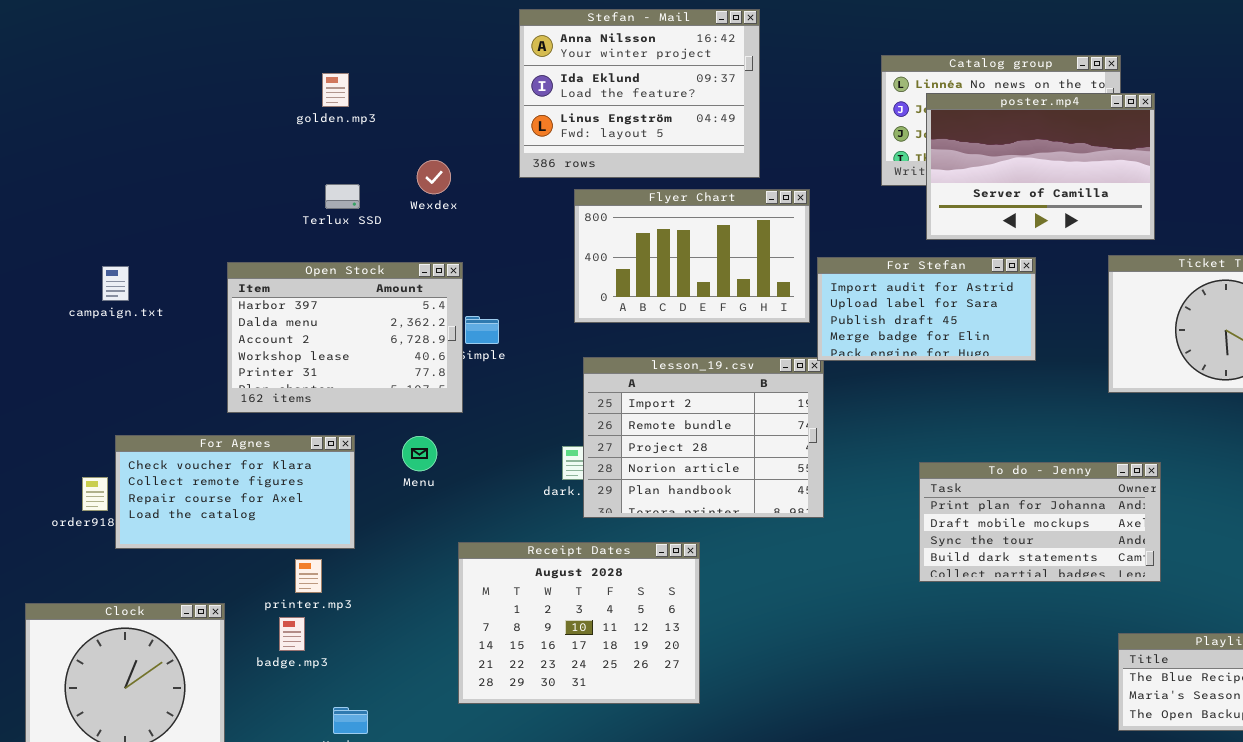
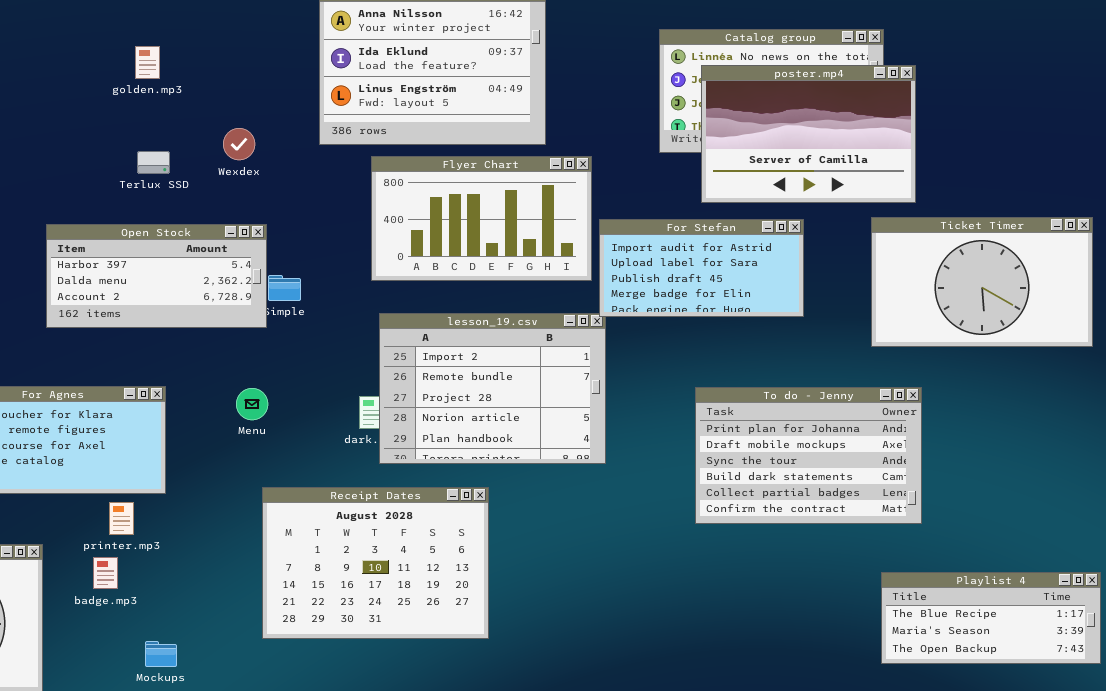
Open Stock: [227,262,463,413] -> [46,224,267,328], resized
Menu: [402,436,437,471] -> [236,388,268,420], moved
To do - Jenny: [919,462,1161,582] -> [695,387,922,524], resized

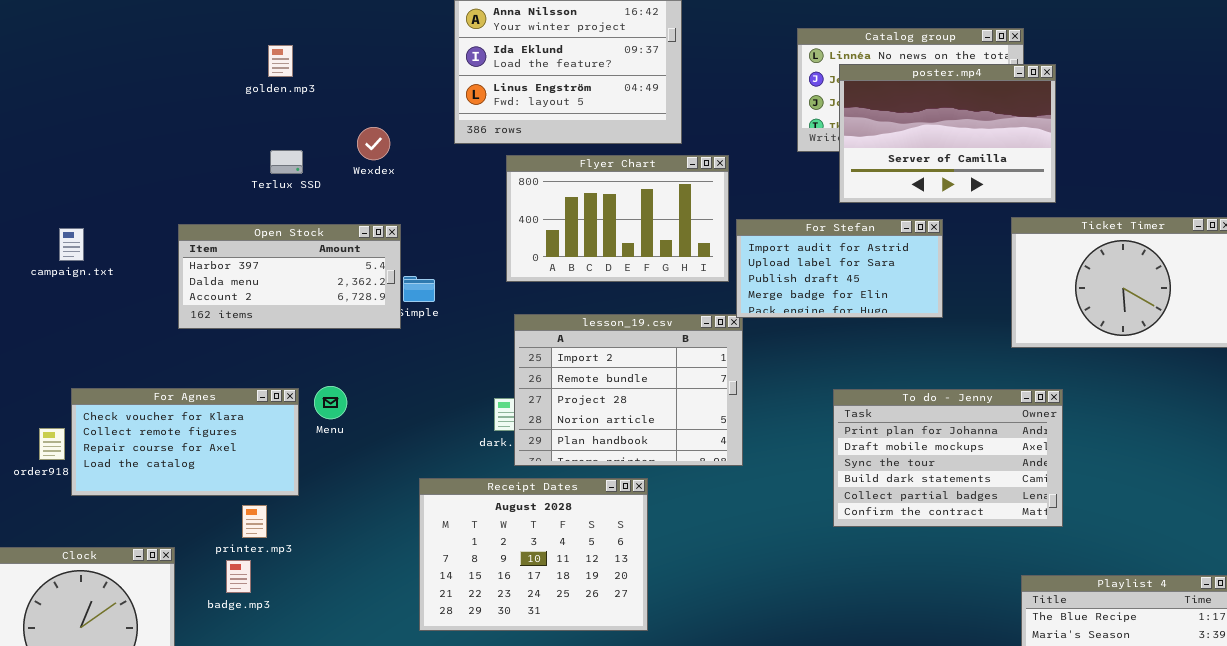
Menu: [236,388,268,420] -> [314,386,347,419], moved
Receipt Dates: [262,487,489,639] -> [419,478,648,631], moved

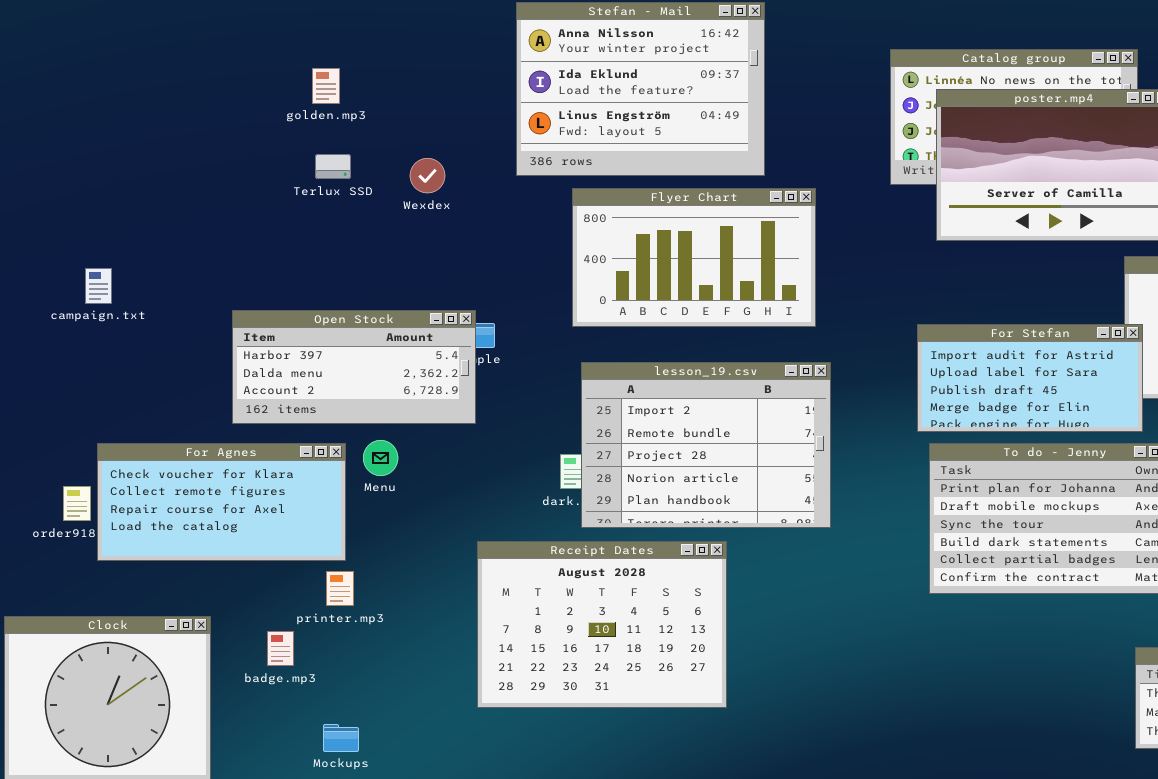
Terlux SSD: [270,150,303,174] -> [315,154,351,179], moved
For Stefan: [736,219,943,318] -> [917,324,1143,432], moved
Open Stock: [178,224,401,329] -> [232,310,476,424], moved
printer.mp3: [242,505,267,538] -> [326,571,354,606], moved

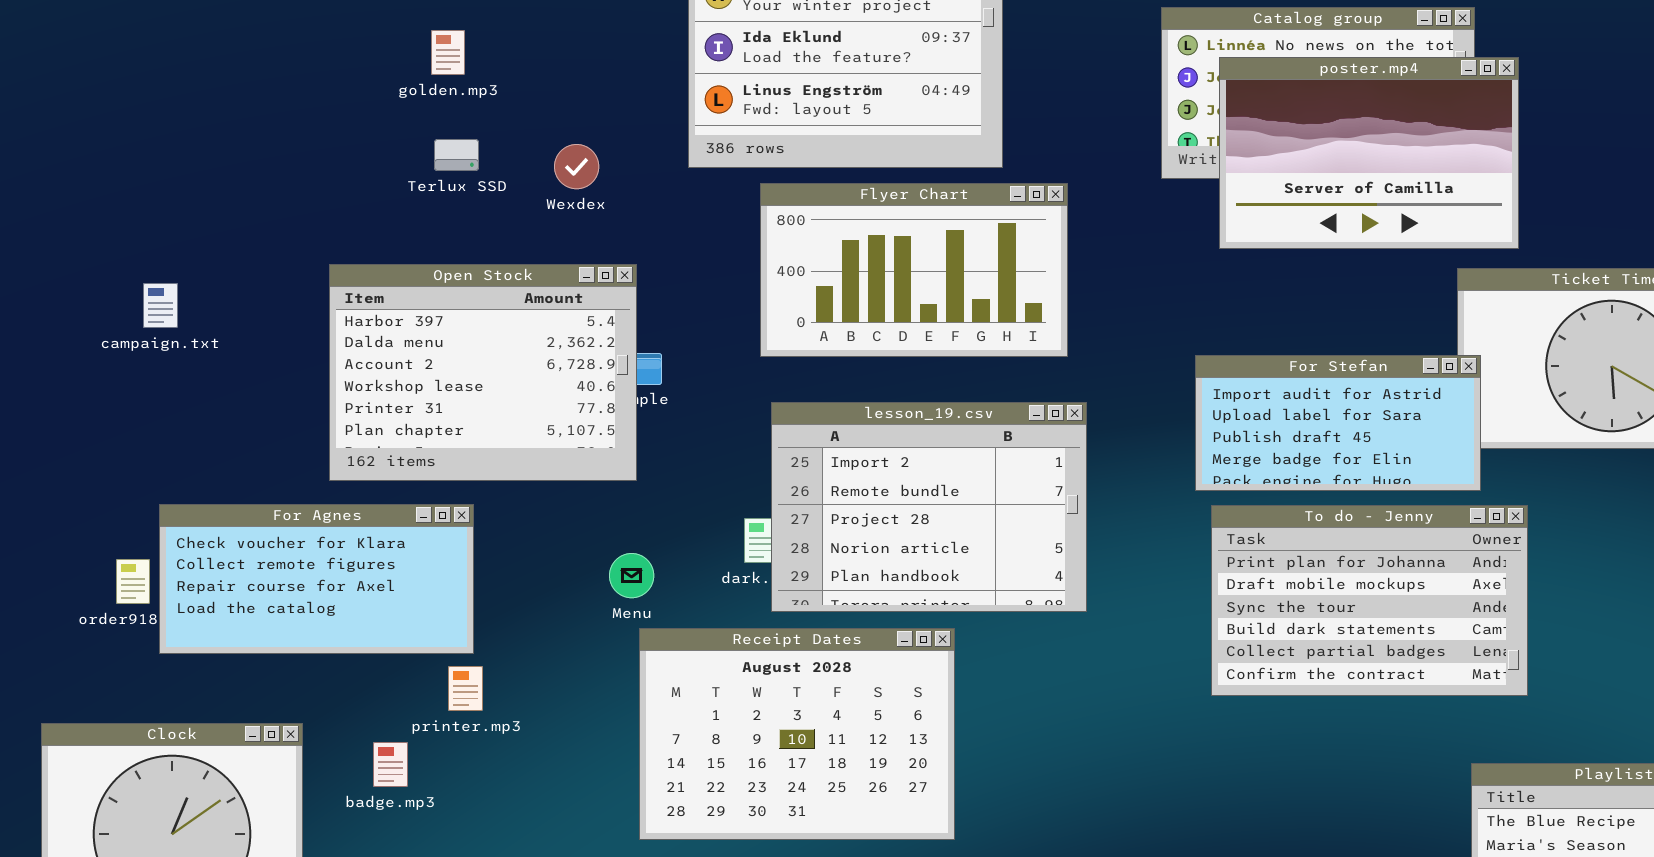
Open Stock: [232,310,476,424] -> [329,264,637,481], resized
Menu: [363,440,398,476] -> [609,553,654,598], moved

